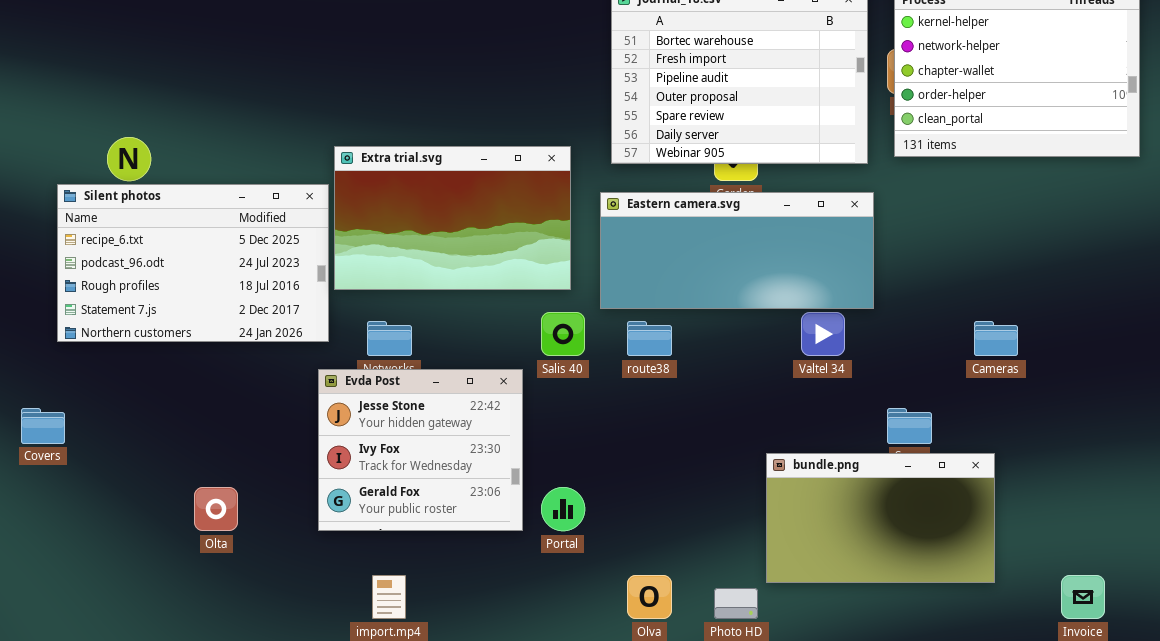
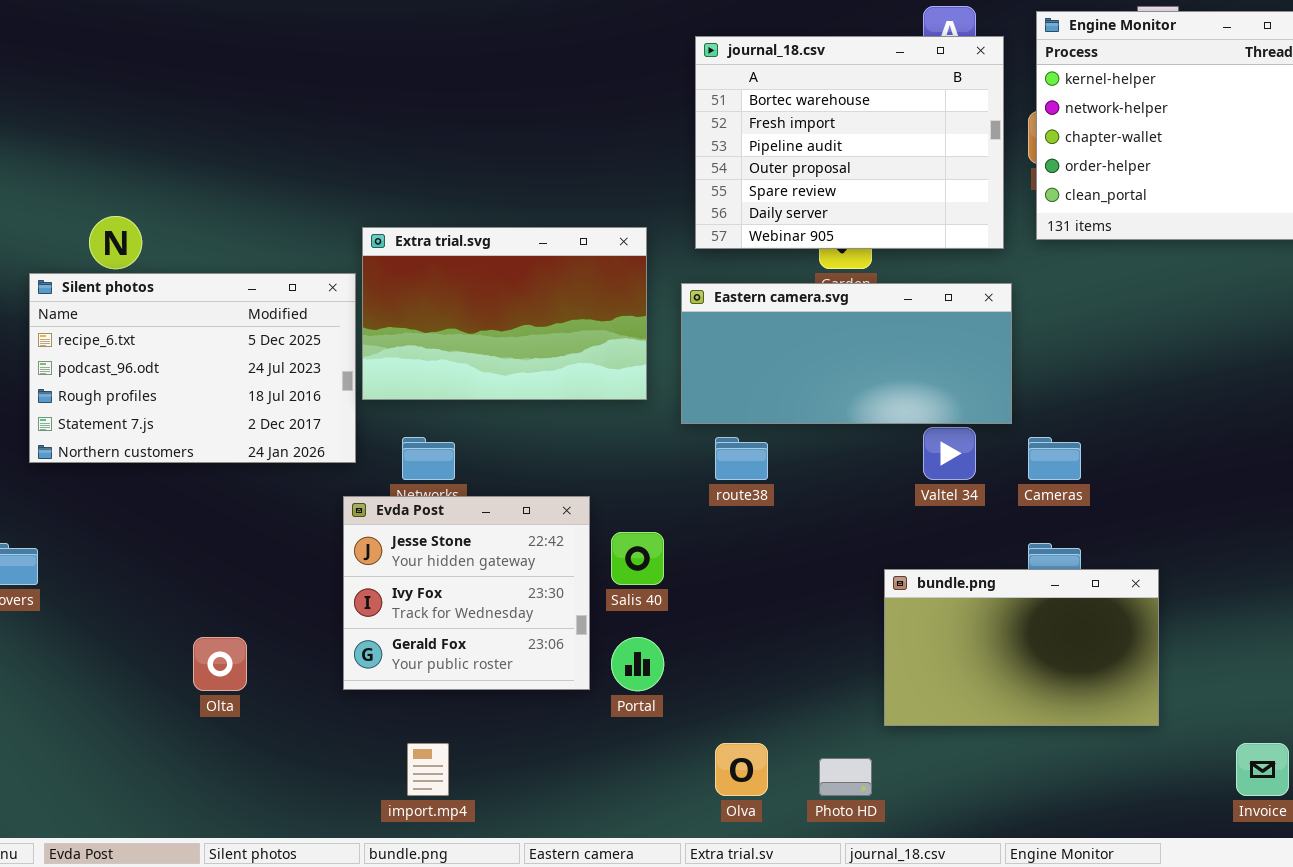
Salis 40: [541,312,585,356] -> [611,532,664,585], moved
Cameras: [974,321,1018,356] -> [1028,437,1081,480], moved
bundle.png: [766,453,995,583] -> [884,569,1159,726], moved

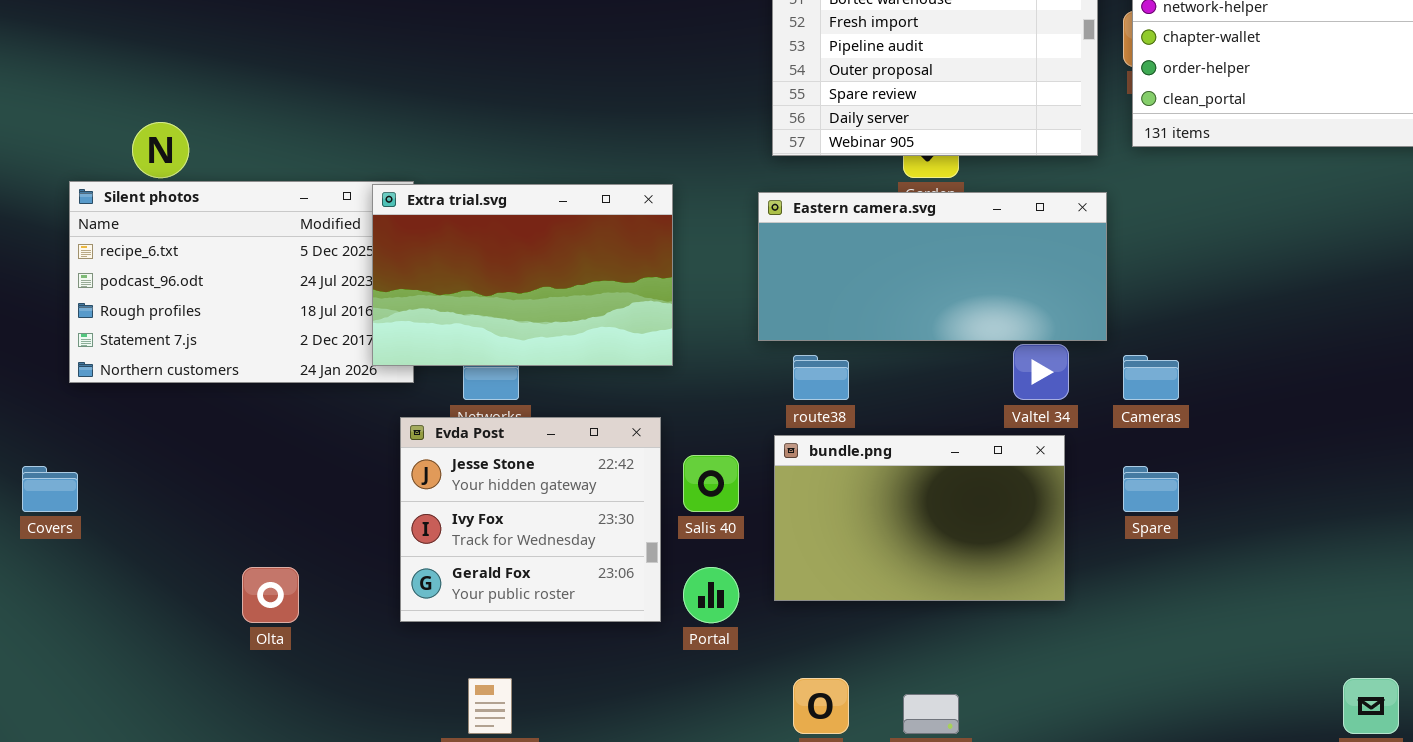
Extra trial.svg: [362,227,647,400] -> [372,184,673,366], moved
bundle.png: [884,569,1159,726] -> [774,435,1065,601], moved

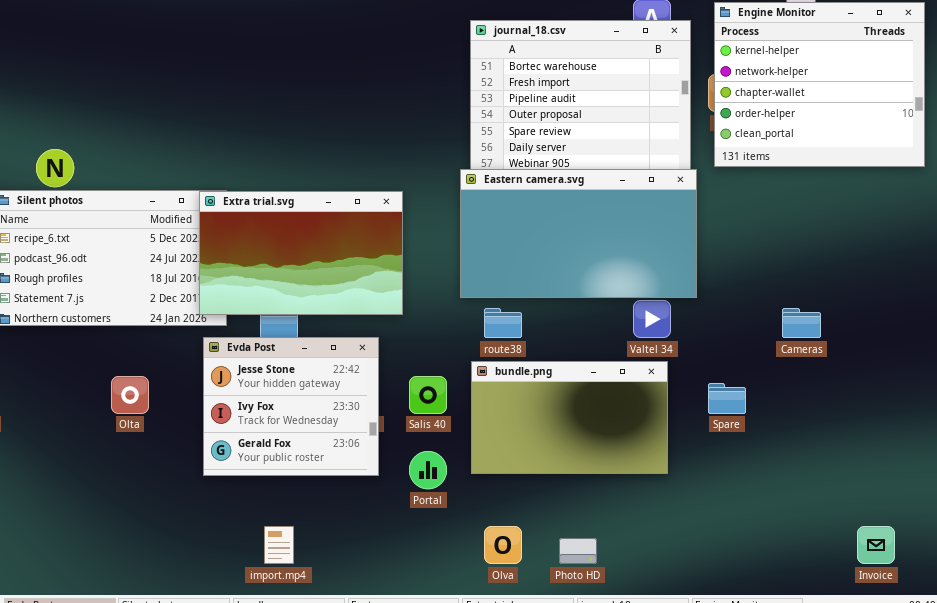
Eastern camera.svg: [758,192,1107,341] -> [460,169,697,298], resized
Cameras: [1123,355,1179,400] -> [782,308,821,338], moved
Evda Post: [400,417,661,622] -> [203,337,379,476], moved
Olta: [242,567,299,623] -> [111,376,149,414], moved

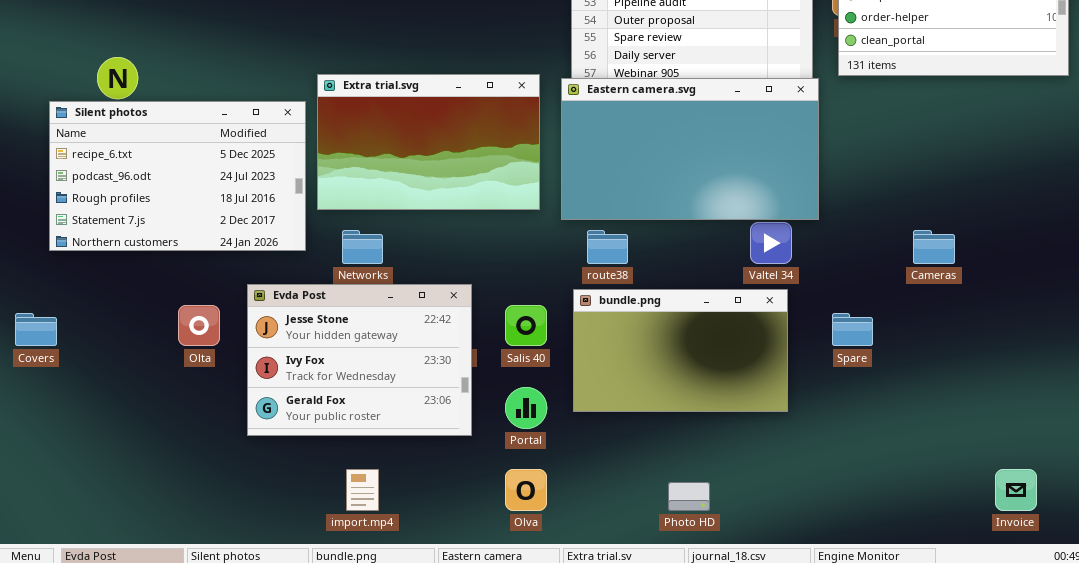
Extra trial.svg: [199,191,403,315] -> [317,74,540,210], moved
Evda Post: [203,337,379,476] -> [247,284,472,436], moved, resized
Olva: [484,526,522,564] -> [505,469,547,511], moved

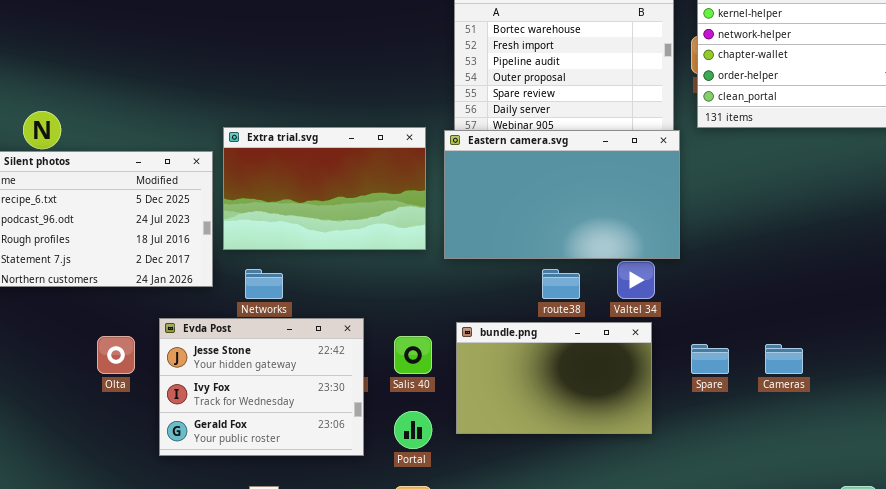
route38: [587,230,628,264] -> [542,269,580,299], moved
Cameras: [913,230,955,264] -> [765,344,803,374], moved

